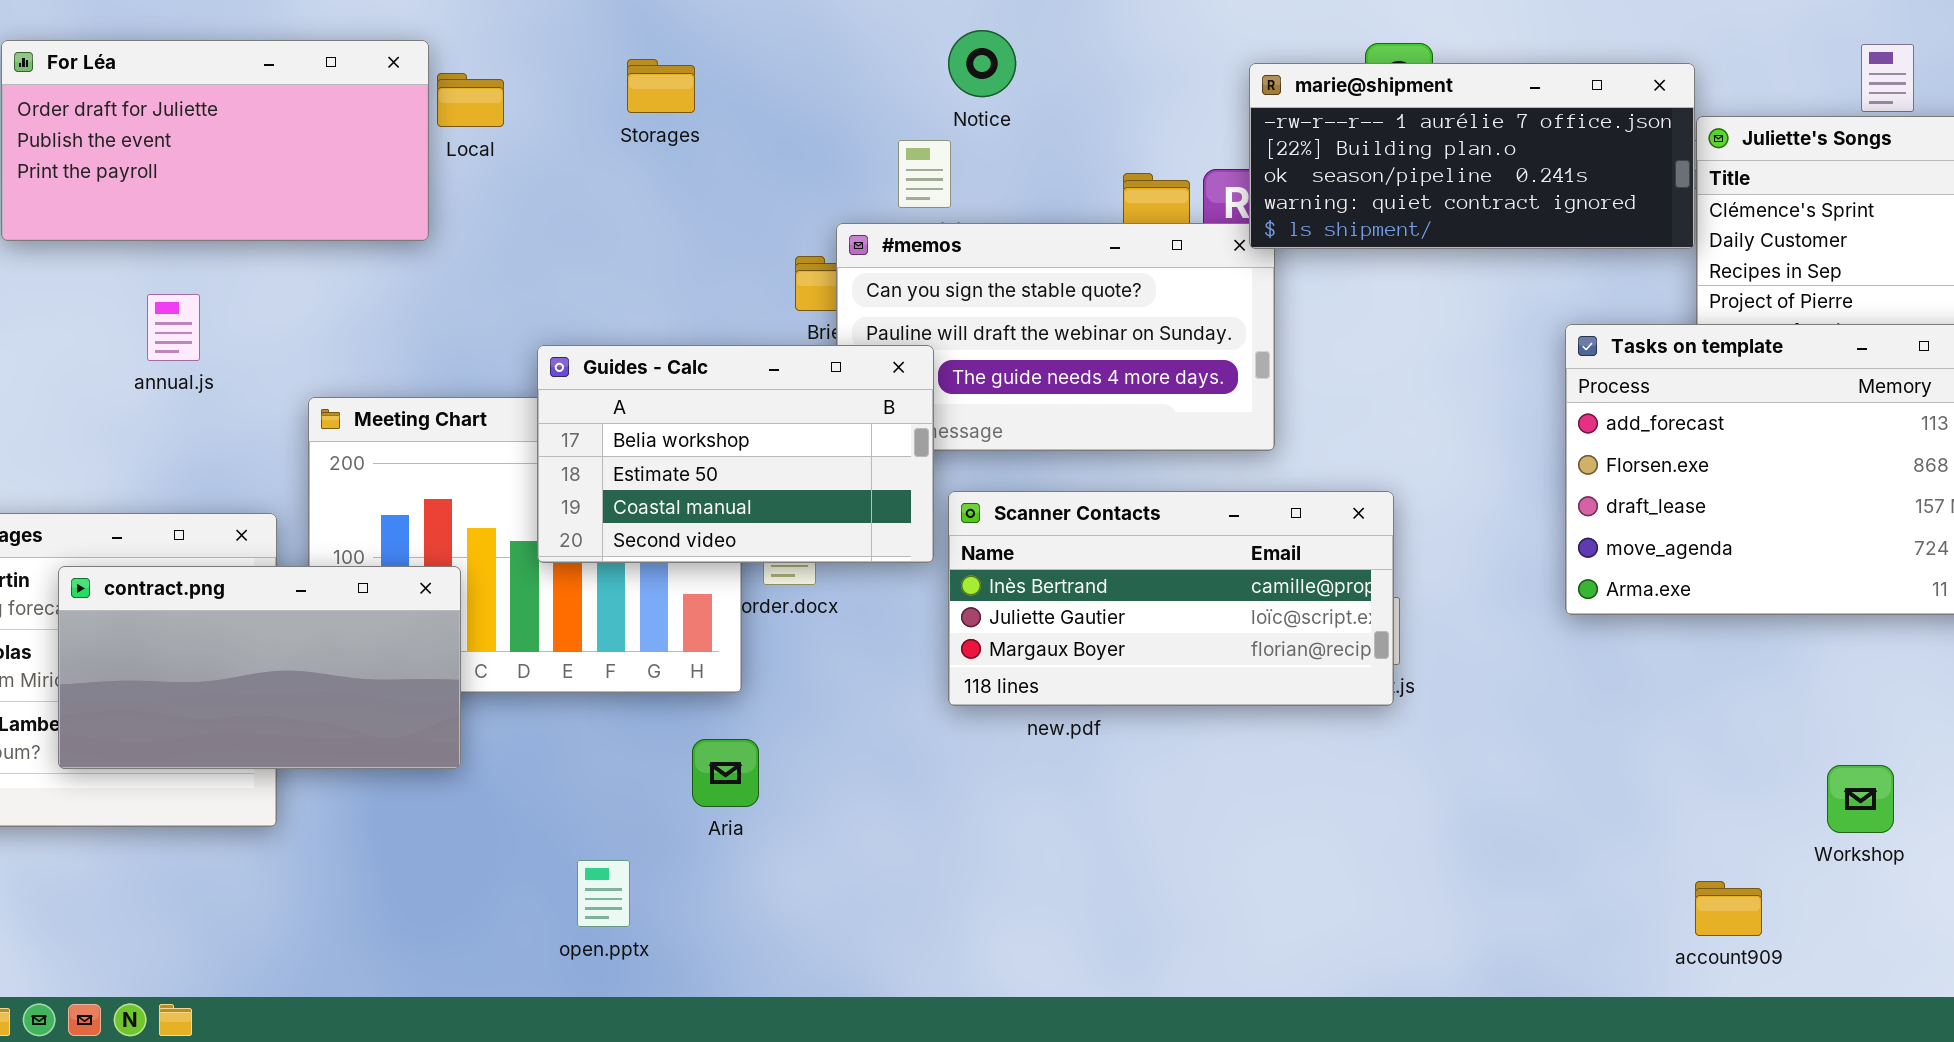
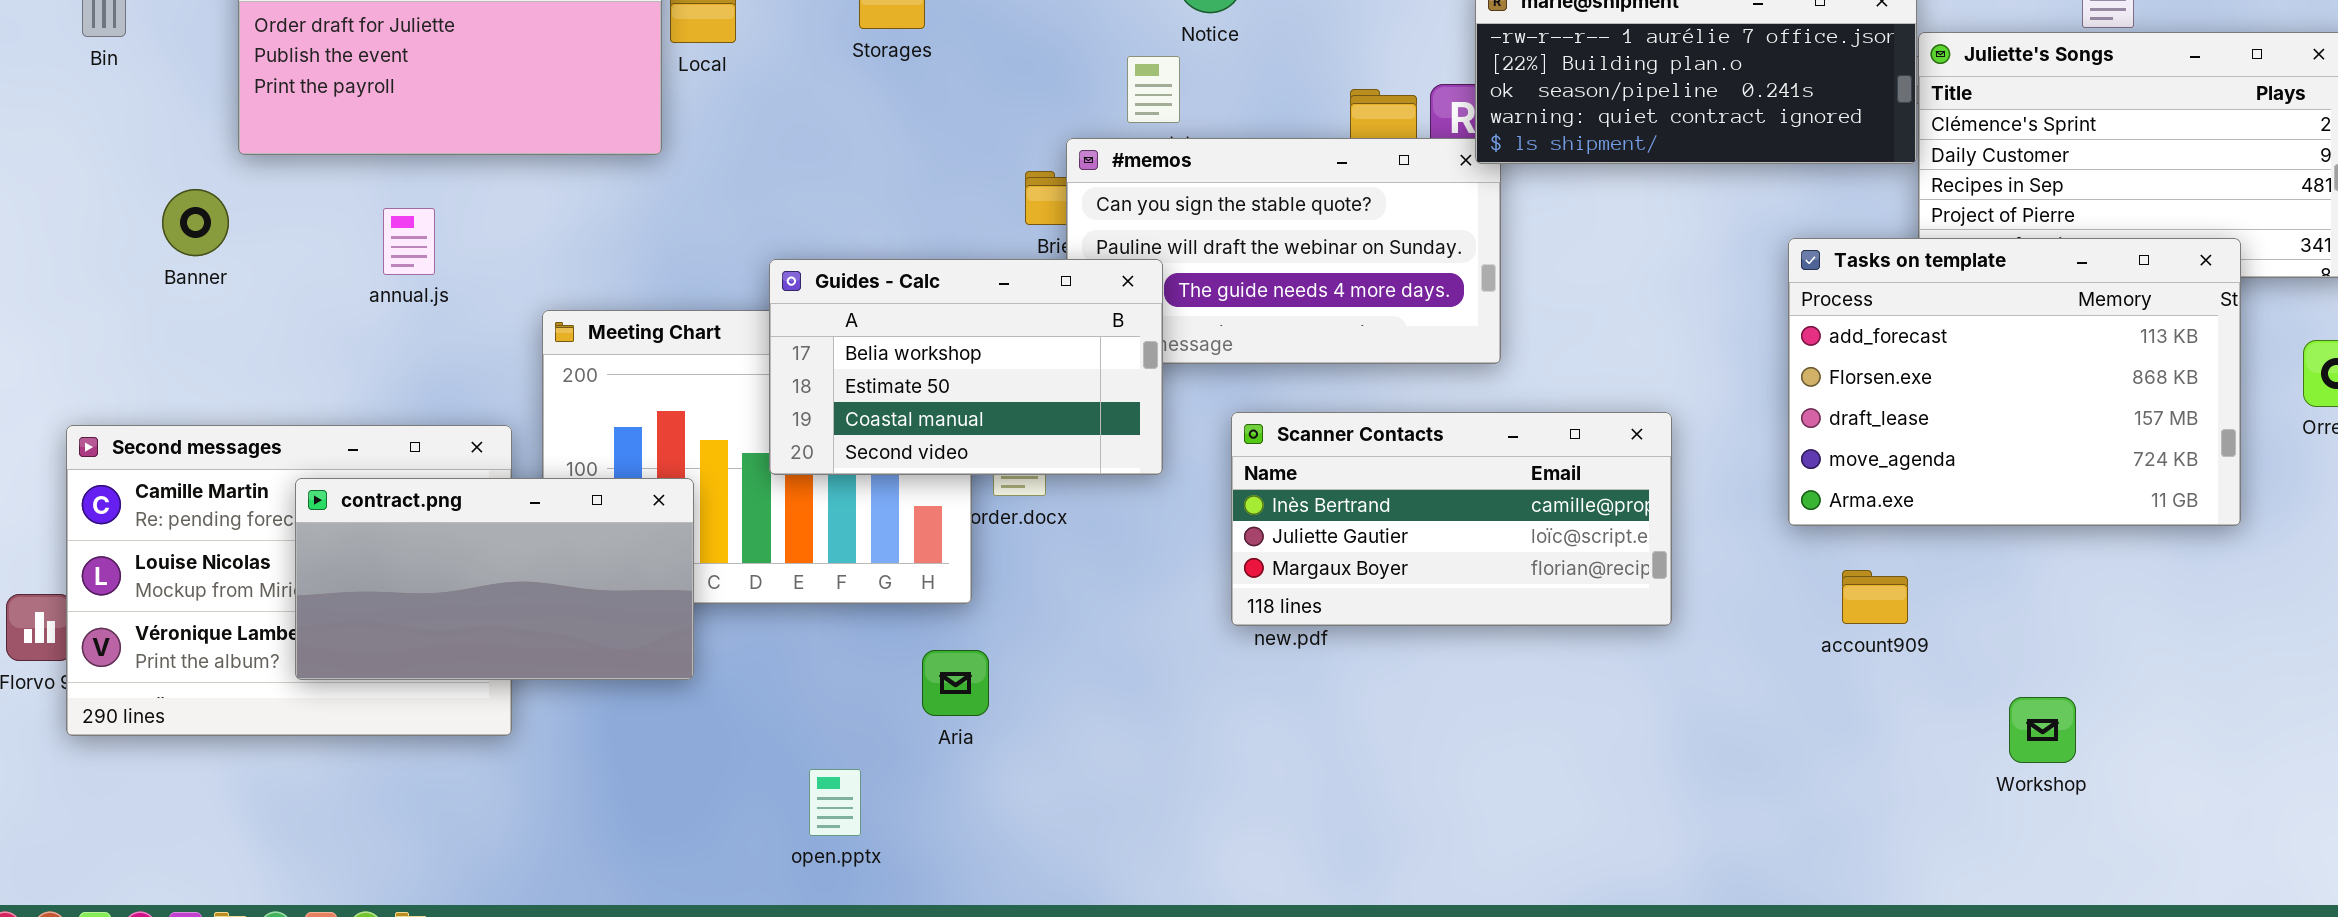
Scanner Contacts: [948,491,1394,706] -> [1231,412,1672,626], moved
Workshop: [1827,765,1894,833] -> [2009,697,2076,763], moved
account909: [1695,881,1762,936] -> [1842,570,1908,624], moved

